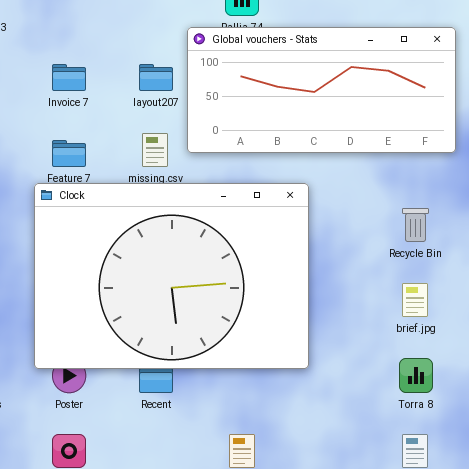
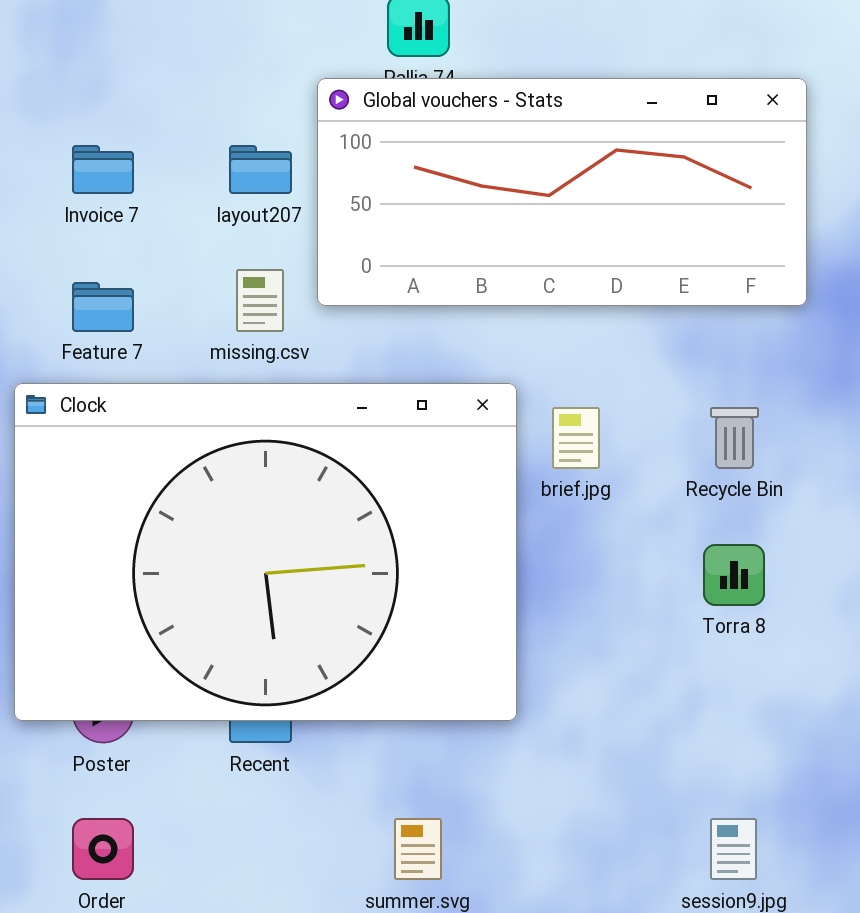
Clock: [34,183,309,369] -> [14,383,517,721], moved
brief.jpg: [402,283,428,317] -> [552,407,600,469], moved
Torra 8: [399,358,433,393] -> [703,544,765,606], moved

